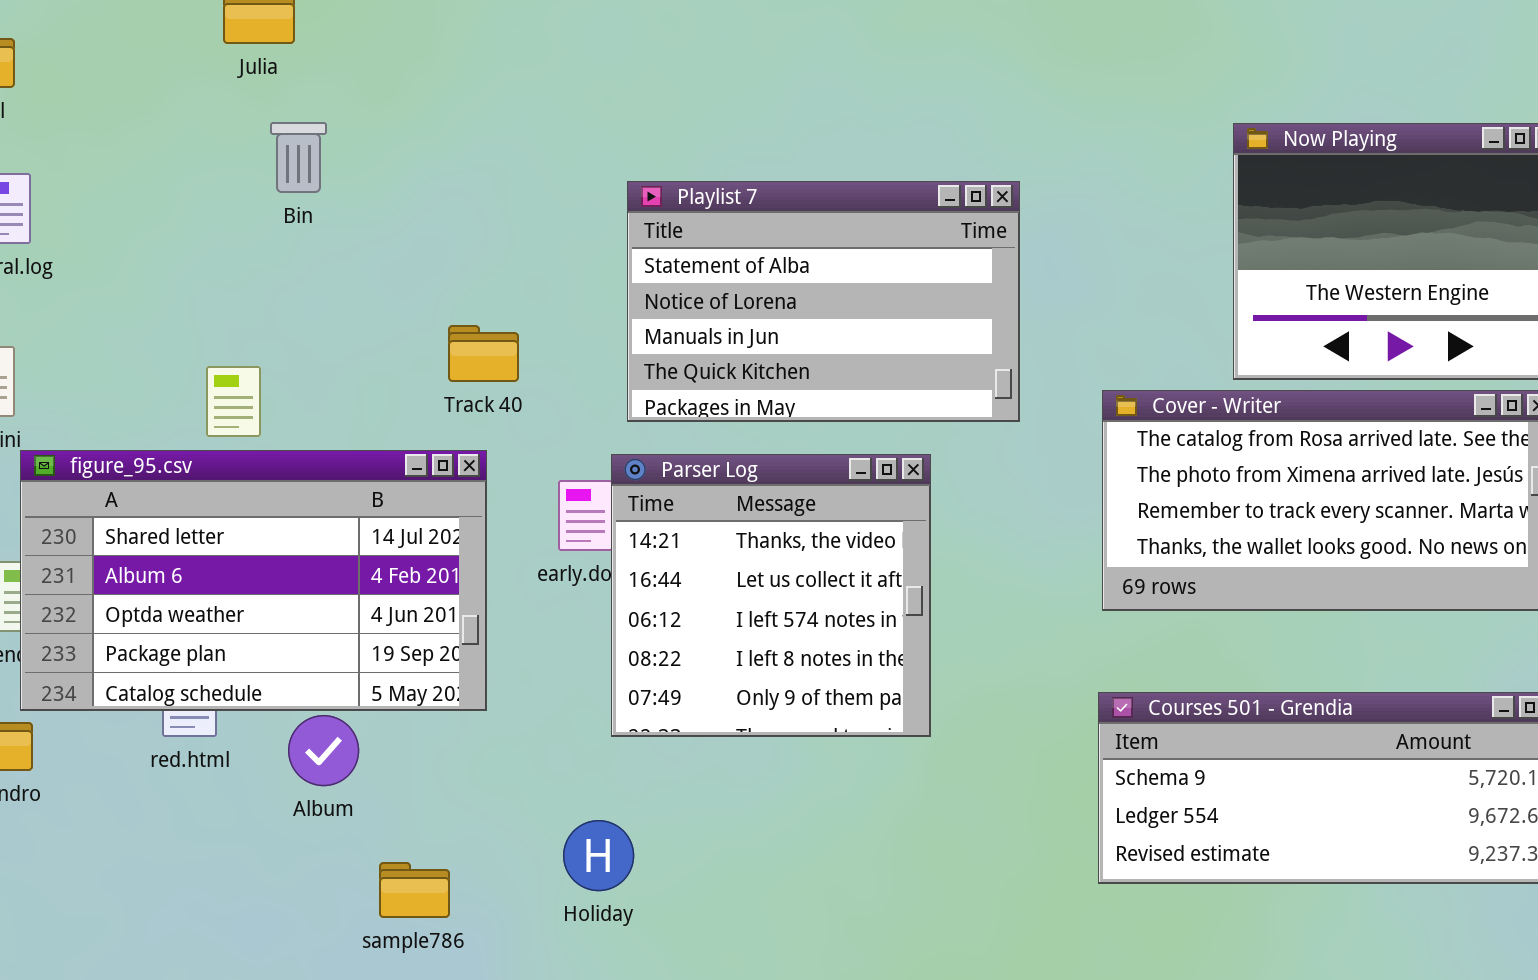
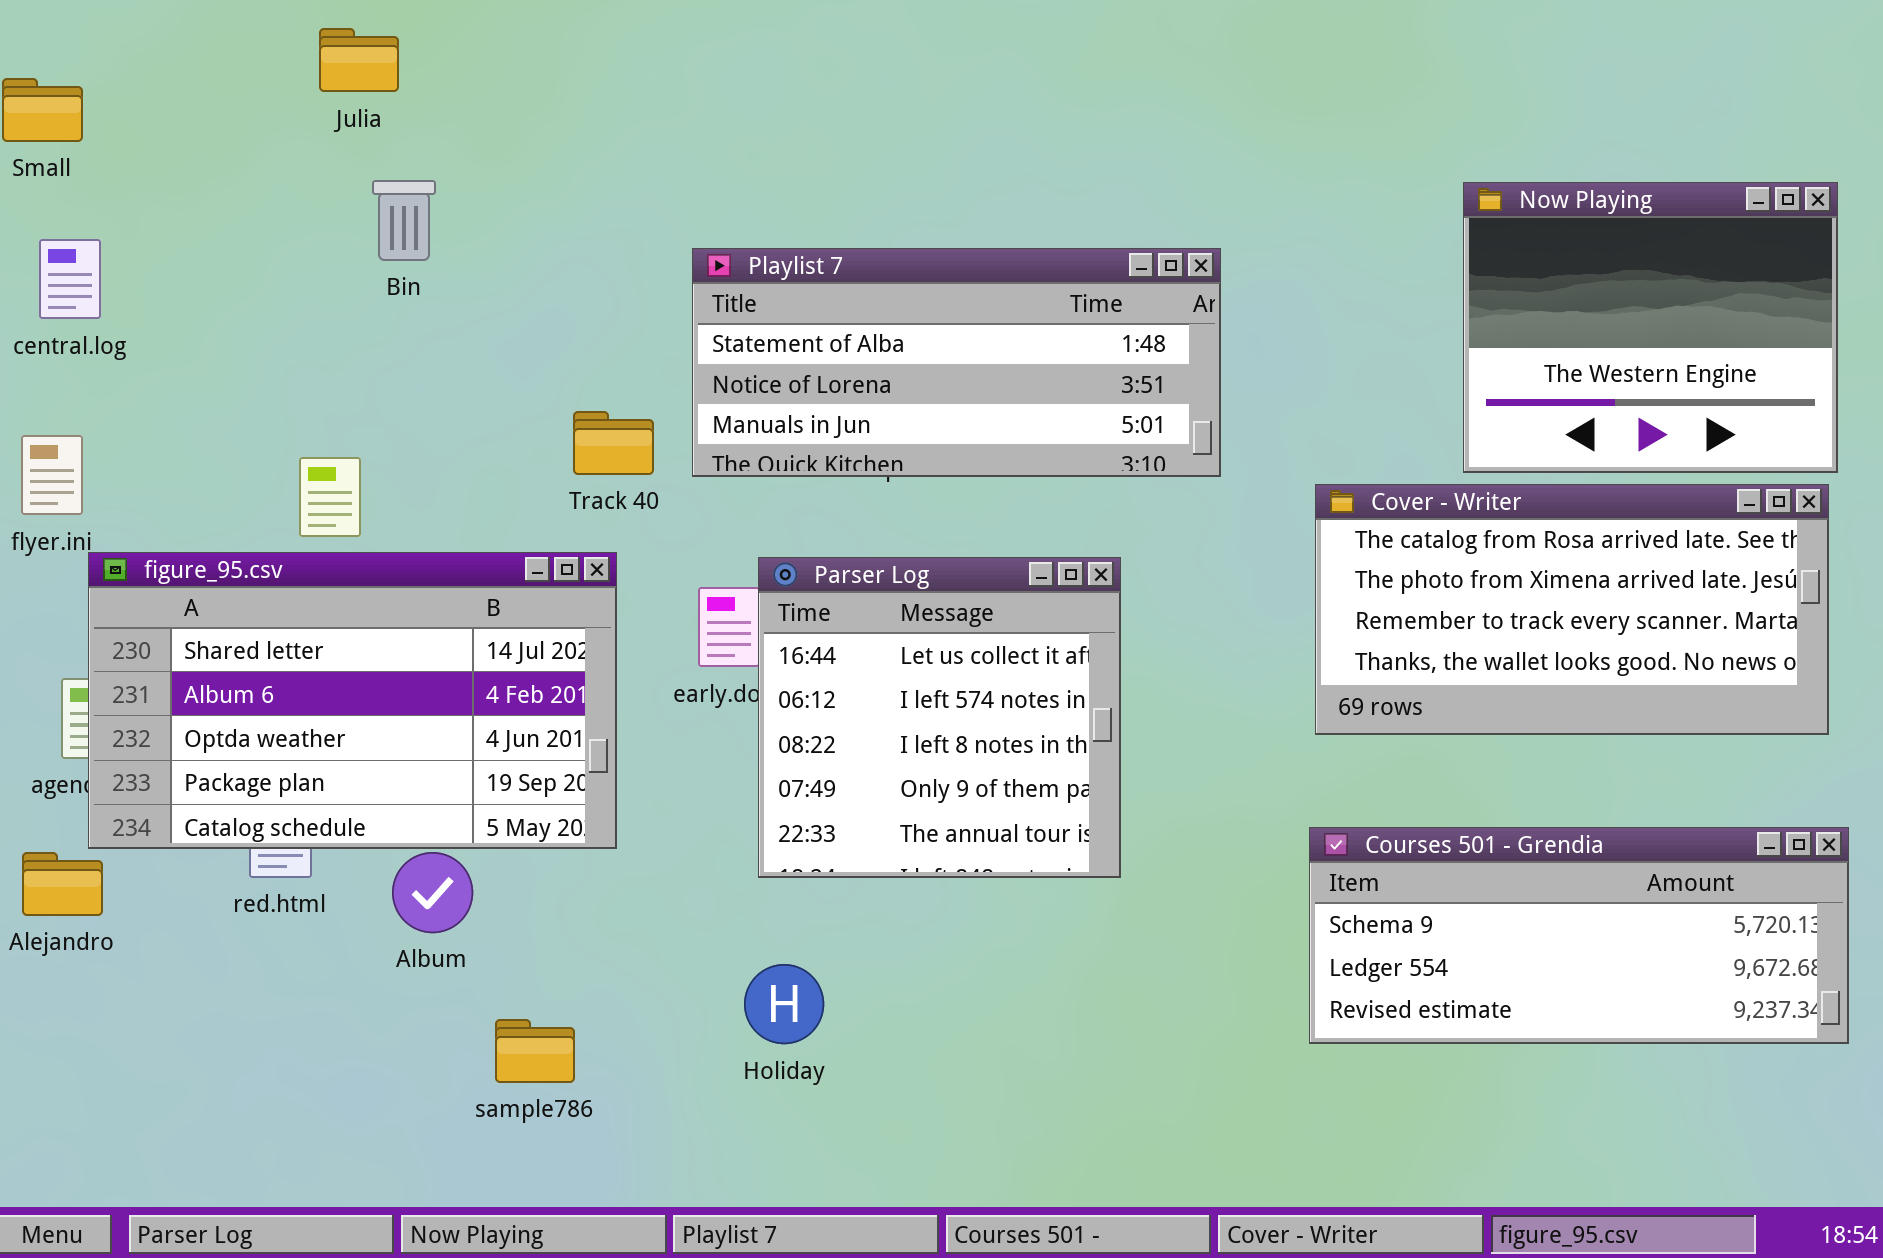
Playlist 7: [627,181,1020,422] -> [692,248,1221,477], resized
Parser Log: [611,454,931,737] -> [758,557,1121,878], scrolled down 1 row
Holiday: [563,820,634,891] -> [744,964,824,1044], moved

